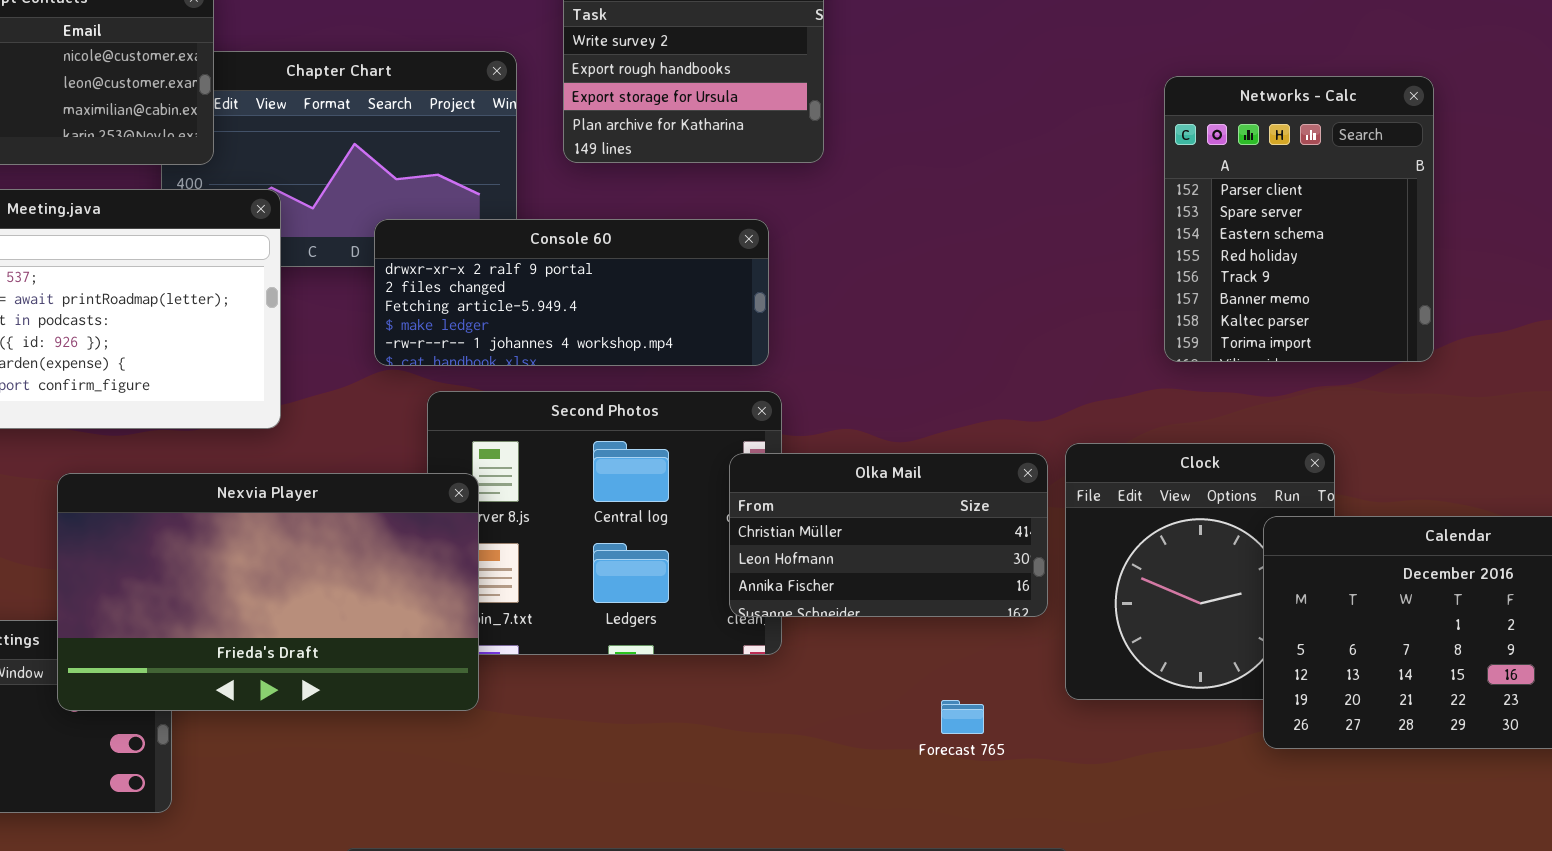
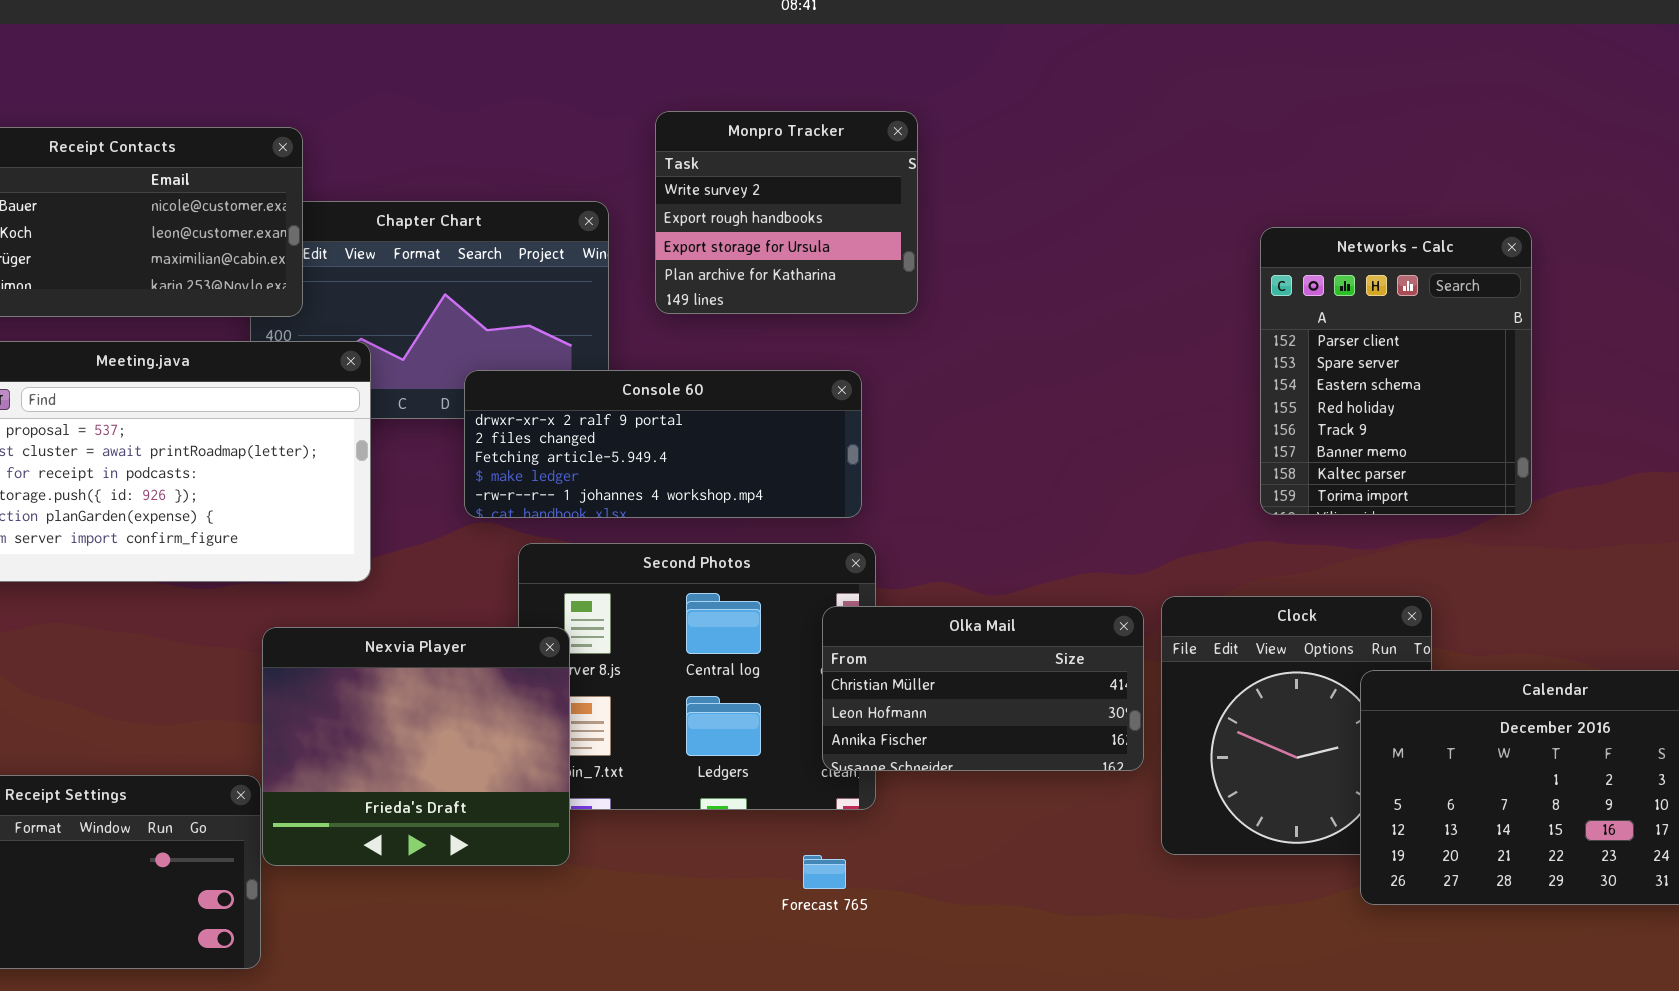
Nexvia Player: [57,473,479,711] -> [262,627,570,866], resized
Forecast 765: [941,700,984,734] -> [803,855,846,889], moved

